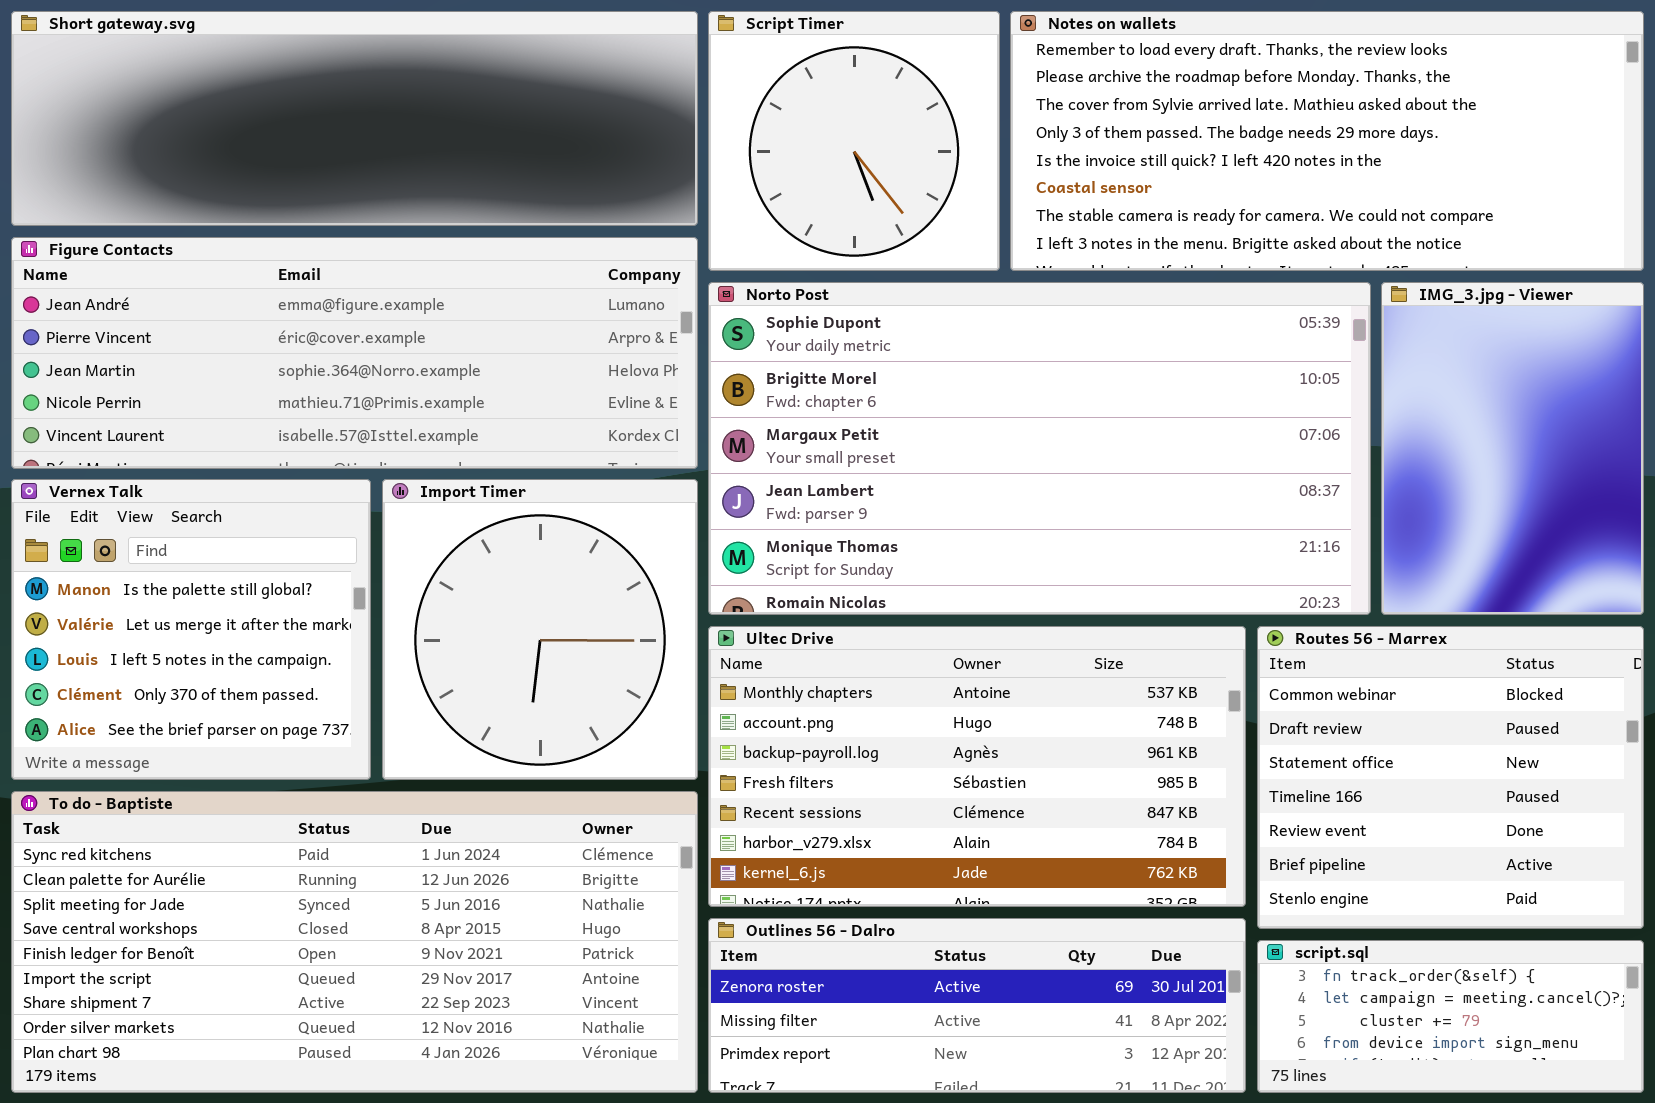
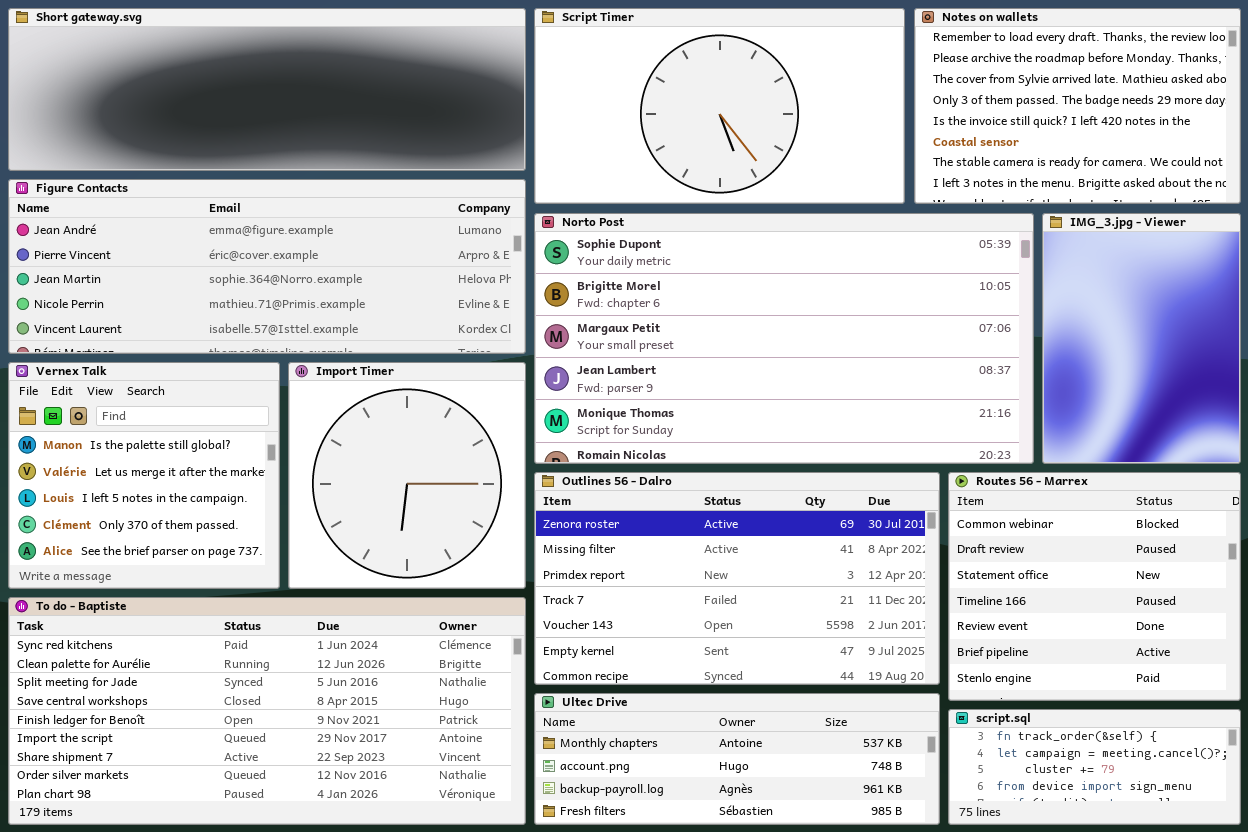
Script Timer: [708,11,1000,271] -> [534,8,905,204], resized
Notes on wallets: [1010,11,1644,271] -> [914,8,1241,204], resized
Ultec Drive: [708,626,1246,907] -> [534,693,940,825], moved, resized
Outlines 56 - Dalro: [708,918,1246,1093] -> [534,472,940,685], moved, resized

